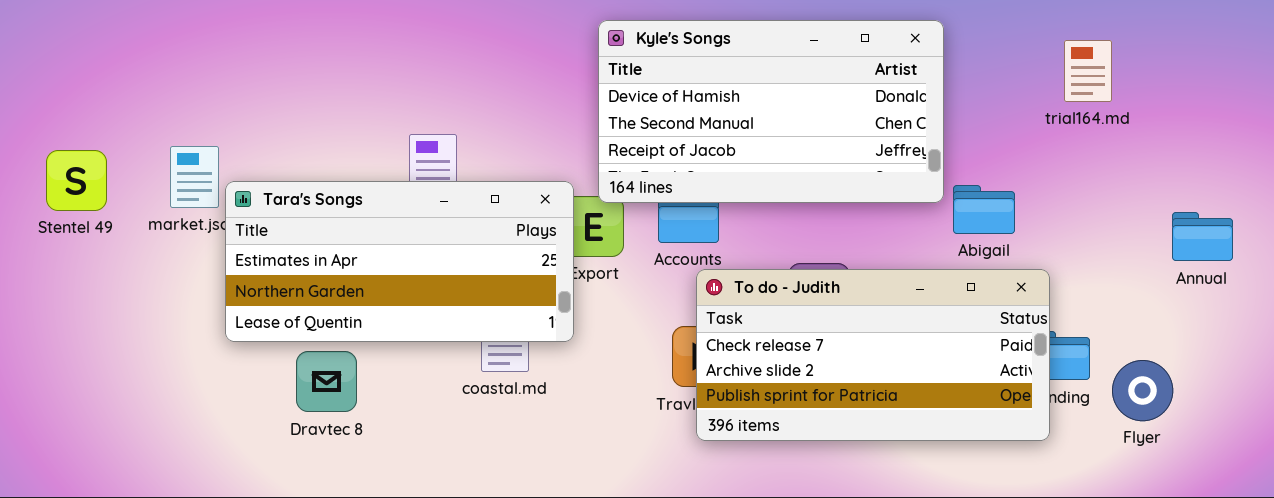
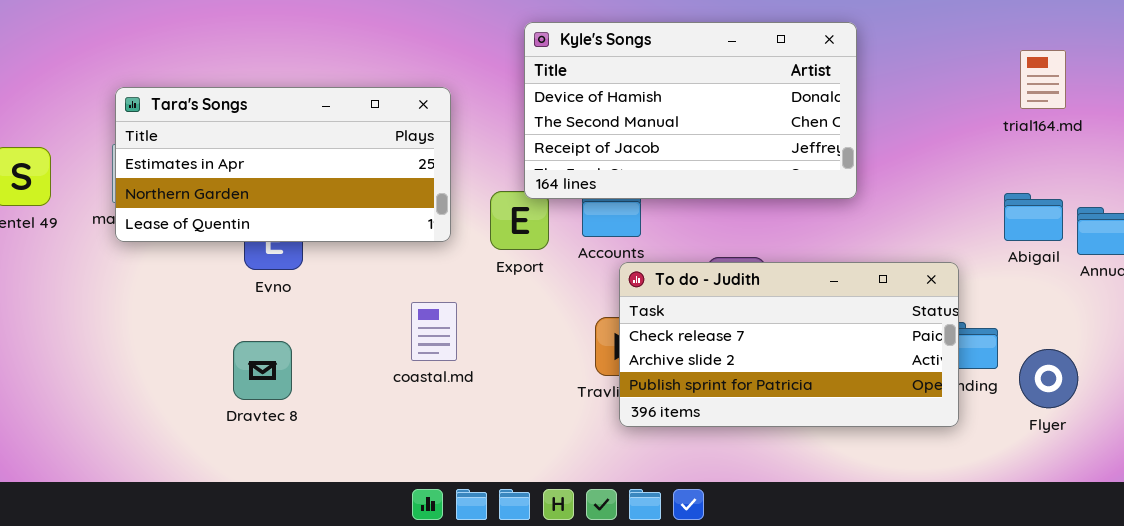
trial164.md: [1064,40,1112,102] -> [1020,50,1066,109], moved
Tara's Songs: [225,181,574,342] -> [115,87,451,242], moved
Abigail: [953,185,1015,234] -> [1004,193,1063,241], moved

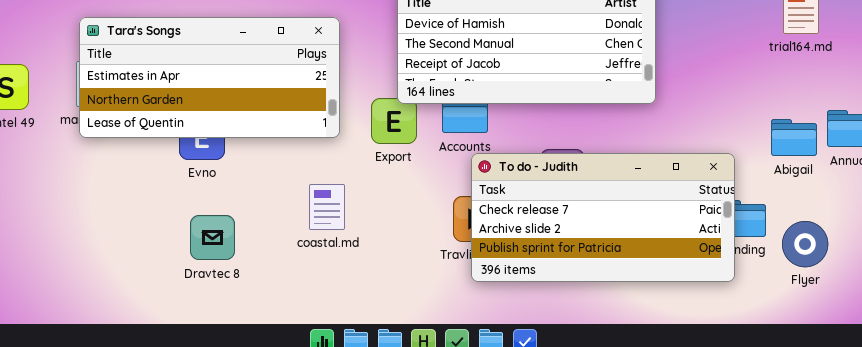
Abigail: [1004,193,1063,241] -> [771,119,817,156], moved
Dravtec 8: [233,341,292,400] -> [190,215,235,260], moved

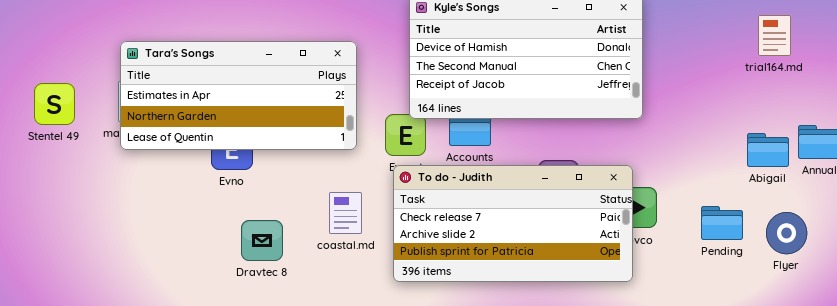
To do - Judith: [471,153,735,282] -> [393,165,633,282], moved
Dravtec 8: [190,215,235,260] -> [241,220,283,261], moved
Flyer: [782,221,828,267] -> [766,212,807,254], moved

